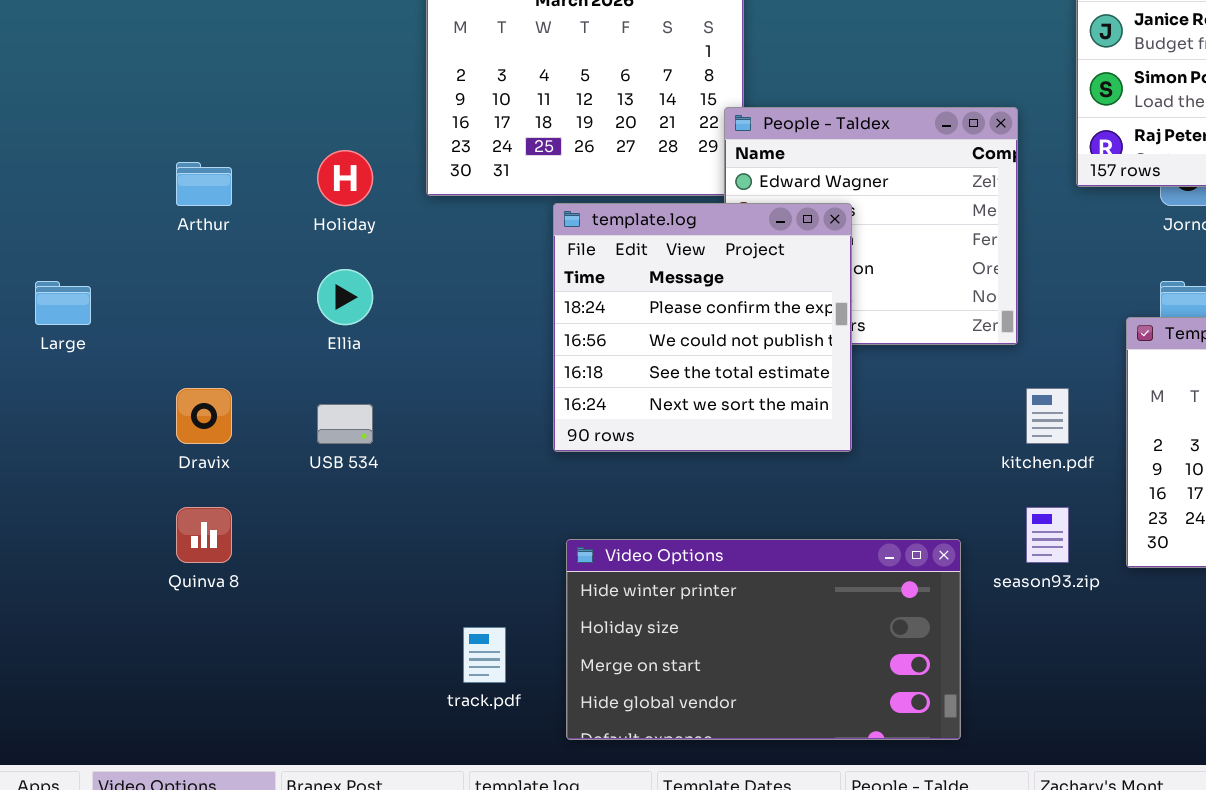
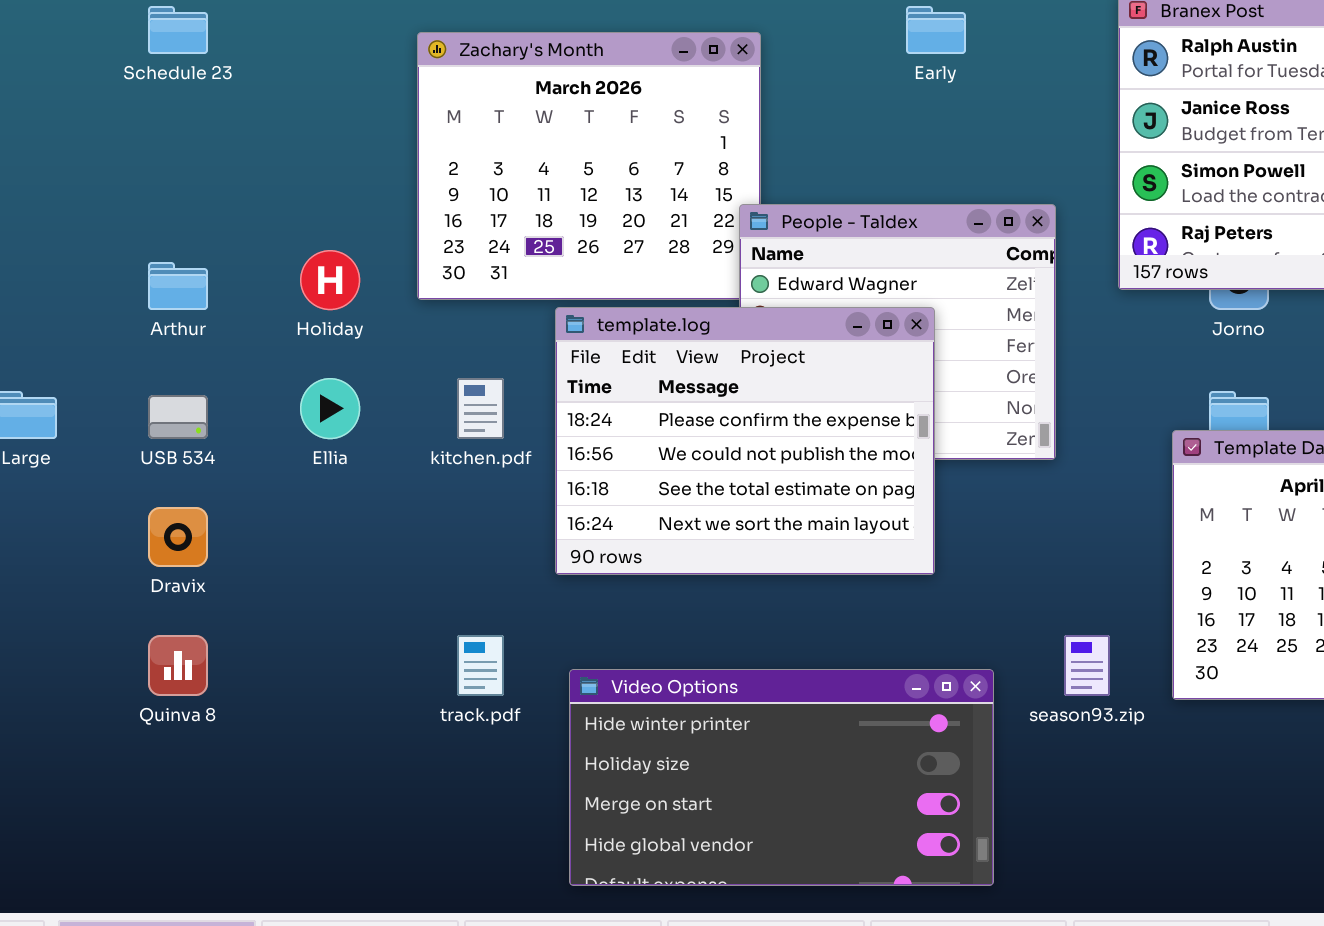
template.log: [553,203,852,452] -> [555,307,935,575], resized
kitchen.pdf: [1026,388,1069,444] -> [457,378,504,439], moved
USB 534: [317,404,373,444] -> [148,395,208,439], moved
track.pdf: [463,627,506,683] -> [457,635,504,696], moved

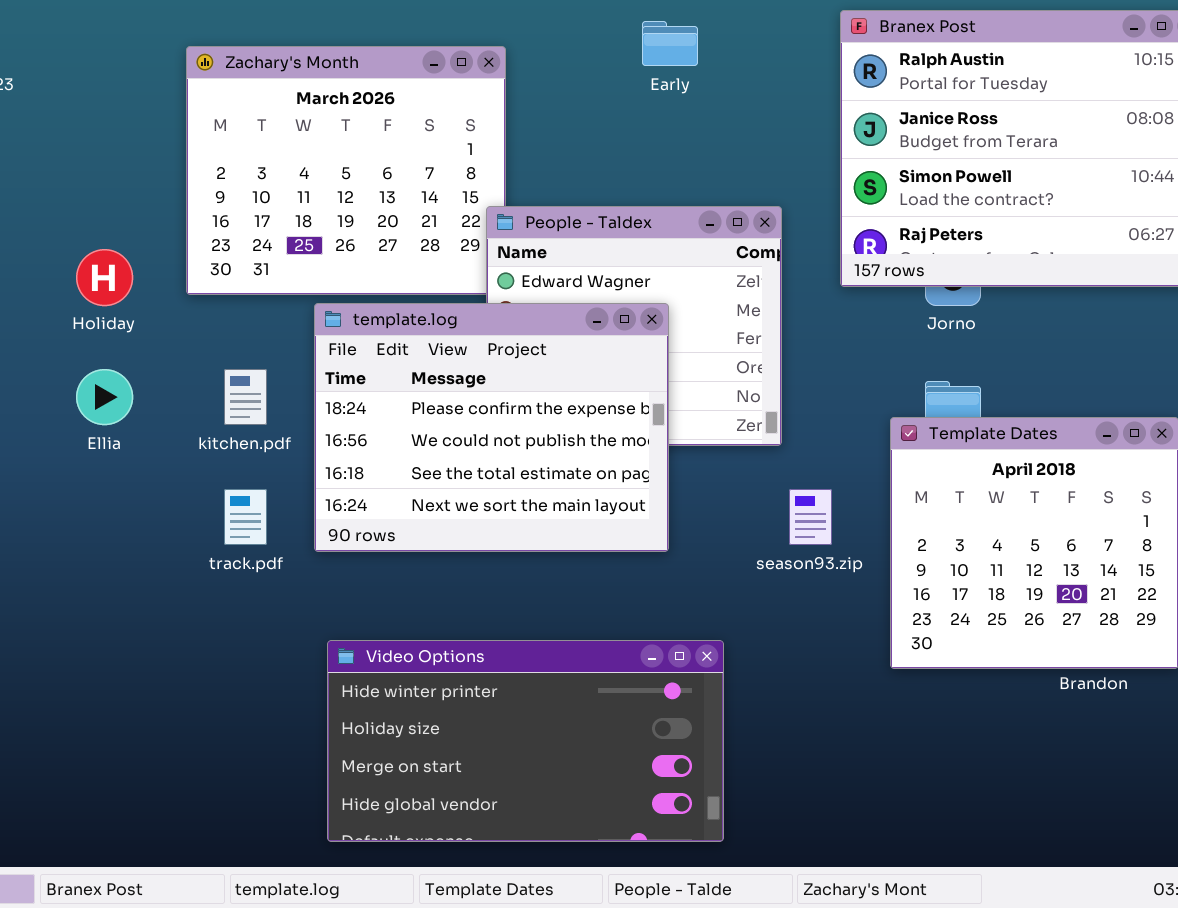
track.pdf: [457,635,504,696] -> [224,489,267,545], moved
season93.zip: [1064,635,1110,696] -> [789,489,832,545], moved

